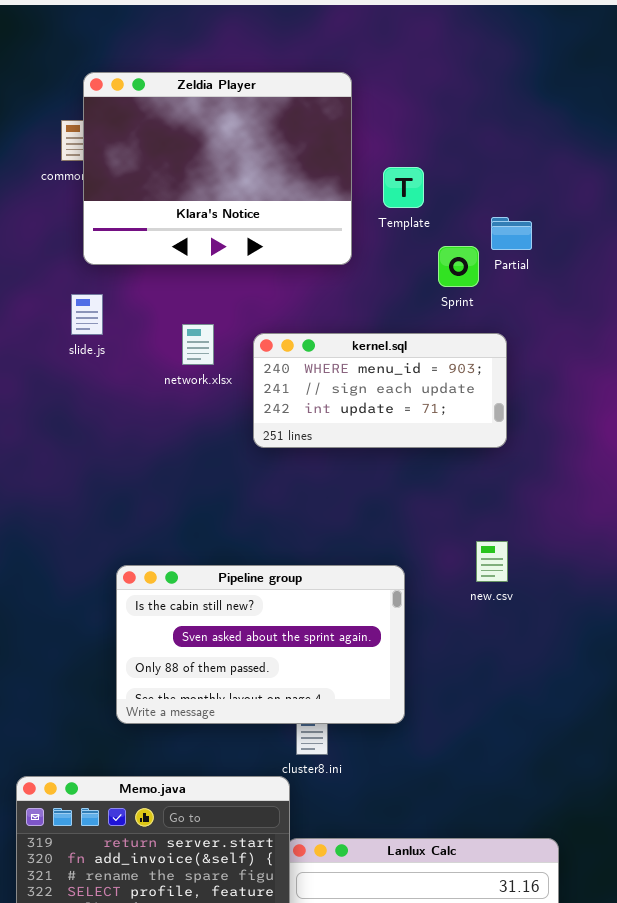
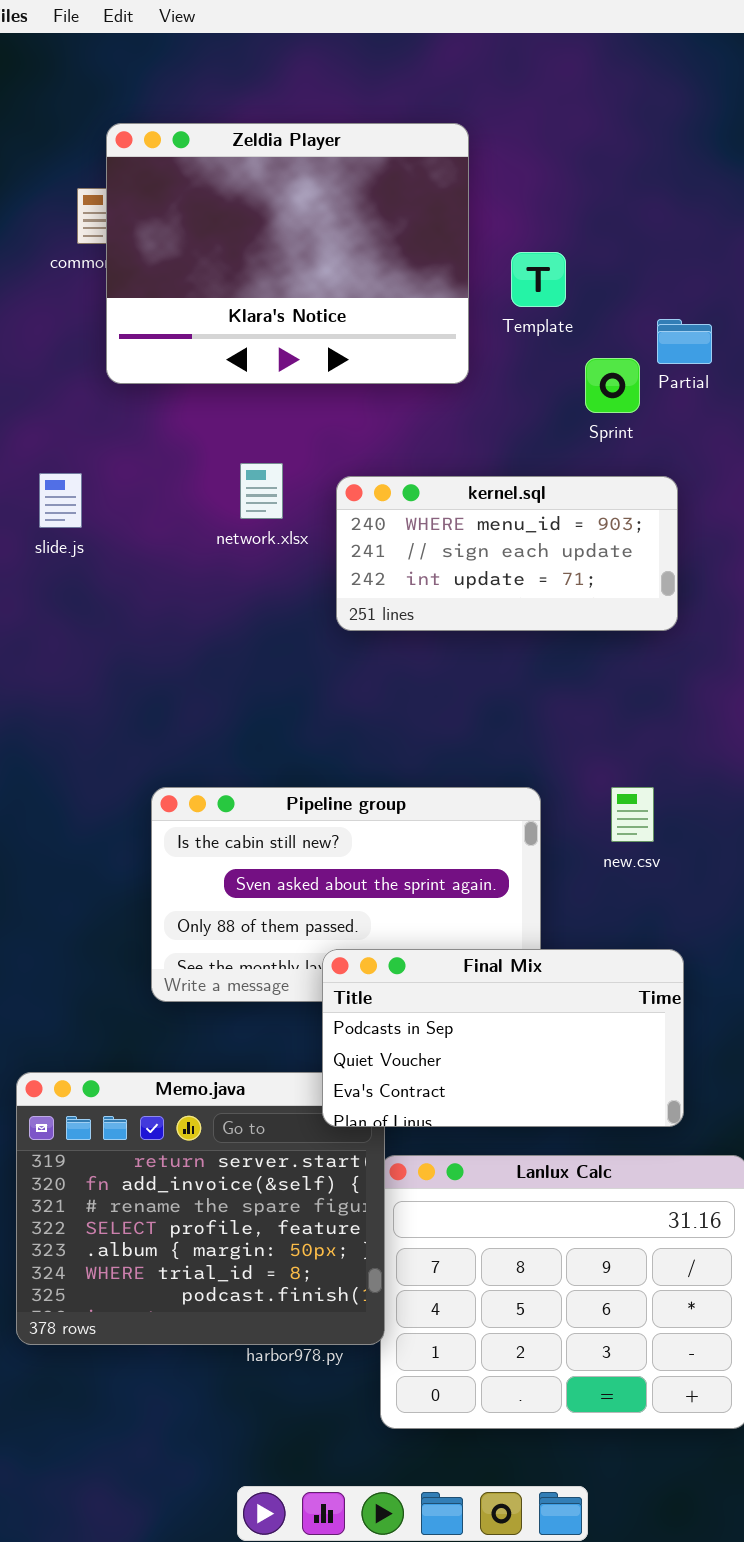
slide.js: [71,294,103,335] -> [39,473,82,528], moved
new.csv: [476,541,508,582] -> [611,787,654,842], moved
Final Mix: none -> [322,949,684,1127], opened

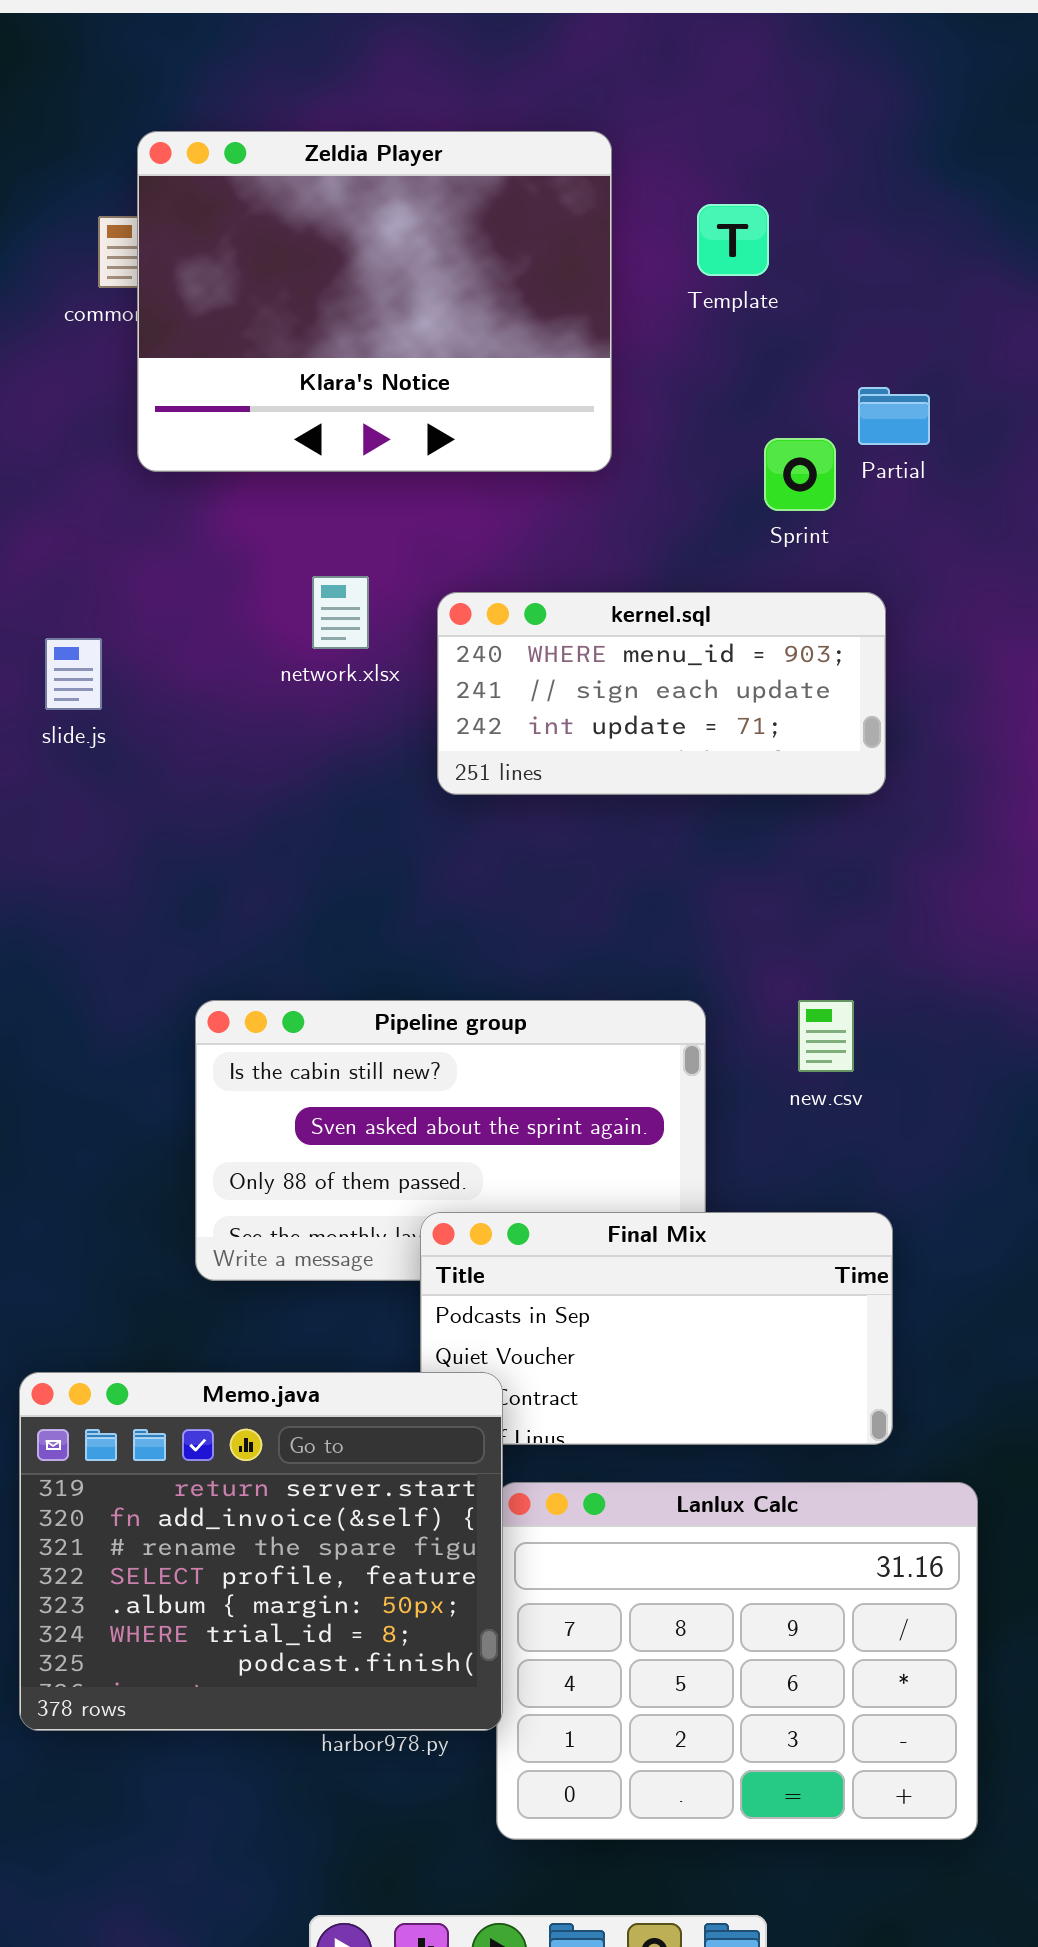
Template: [511,252,566,307] -> [697,204,769,276], moved
slide.js: [39,473,82,528] -> [45,638,102,710], moved
Memo.java: [16,1072,385,1345] -> [19,1372,503,1731], raised

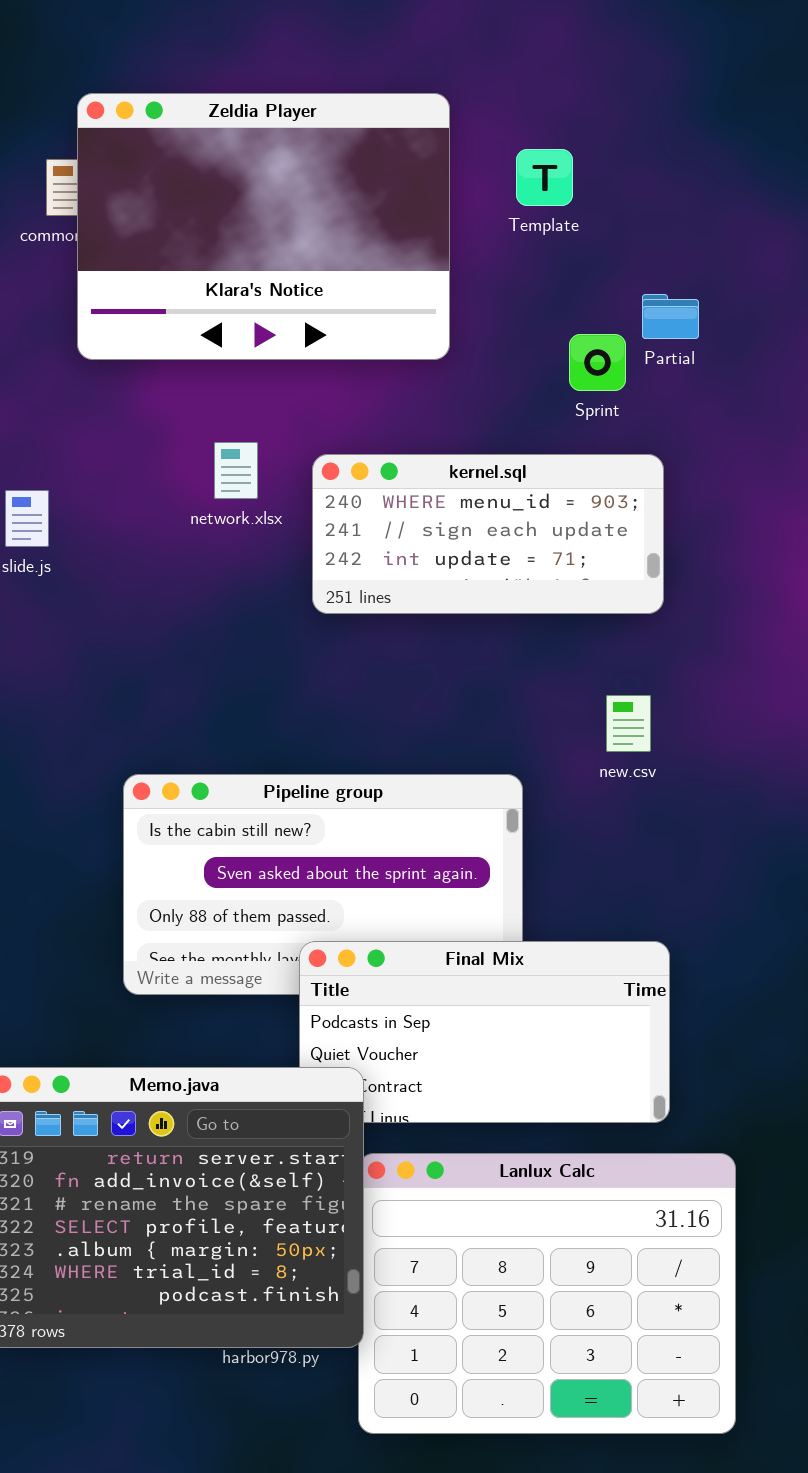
new.csv: [798,1000,854,1072] -> [606,695,651,752], moved

